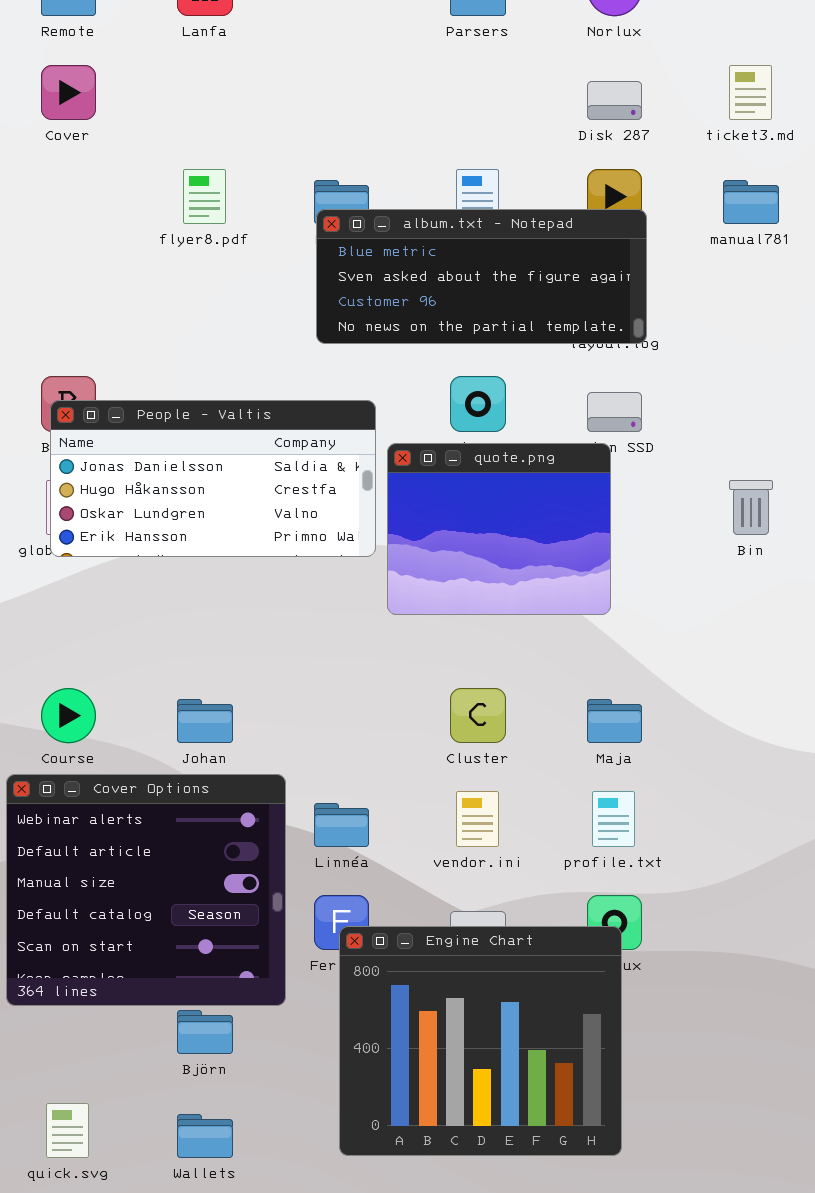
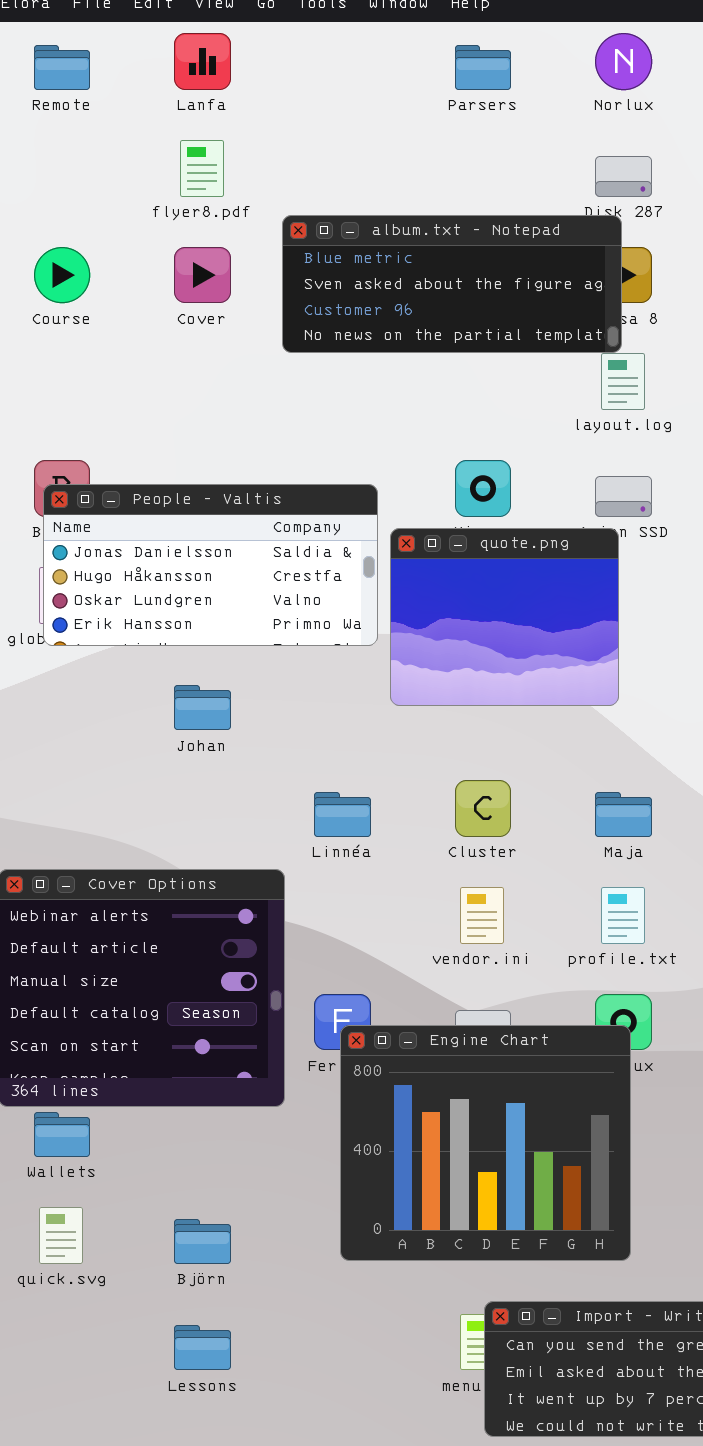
Cover: [41,65,96,120] -> [174,247,231,303], moved
flyer8.pdf: [183,169,226,224] -> [180,140,224,197], moved
album.txt - Notepad: [316,209,647,344] -> [282,215,622,353], moved
Course: [41,688,96,743] -> [34,247,90,303], moved
Johan: [177,699,233,743] -> [174,685,231,730], moved
Linnéa: [314,803,369,847] -> [314,792,371,837], moved
Björn: [177,1010,233,1054] -> [174,1219,231,1264], moved
Wallets: [177,1114,233,1158] -> [34,1112,90,1157], moved

